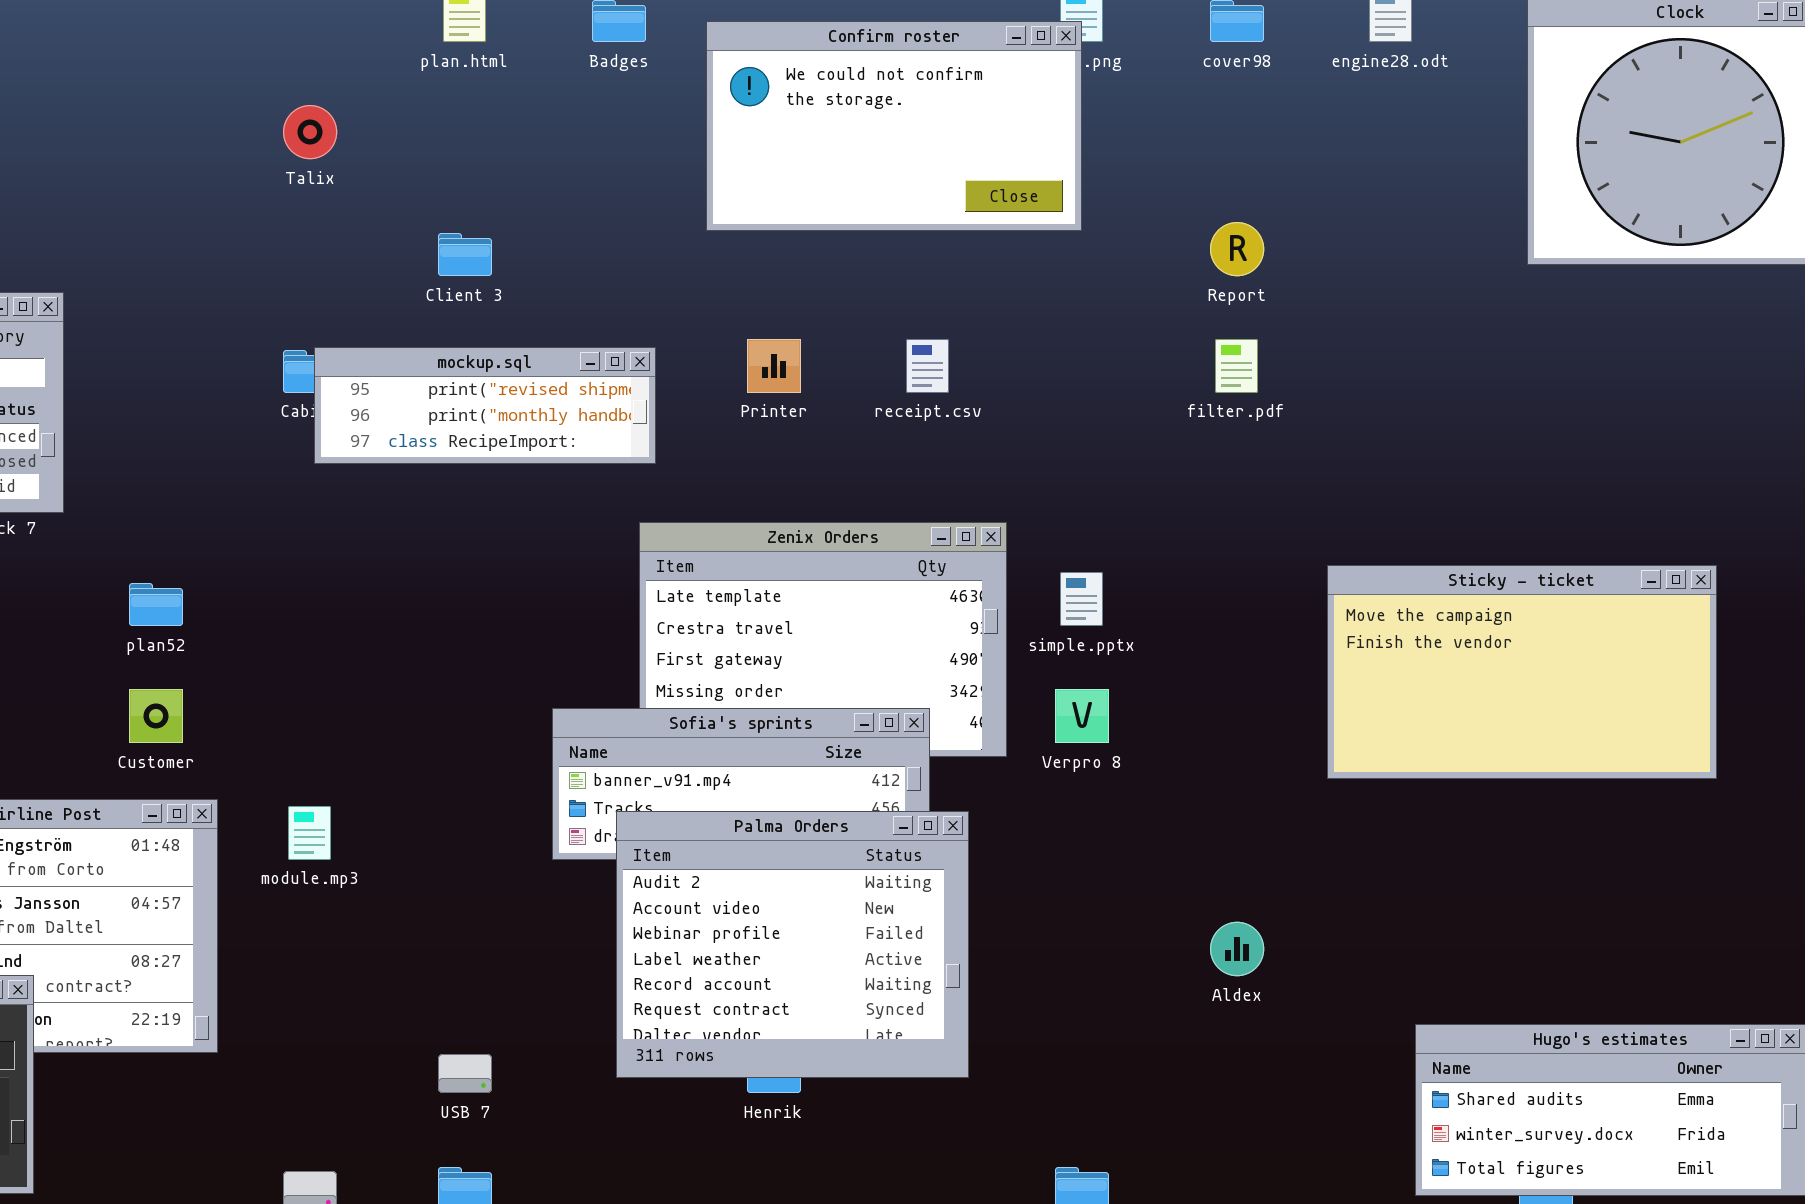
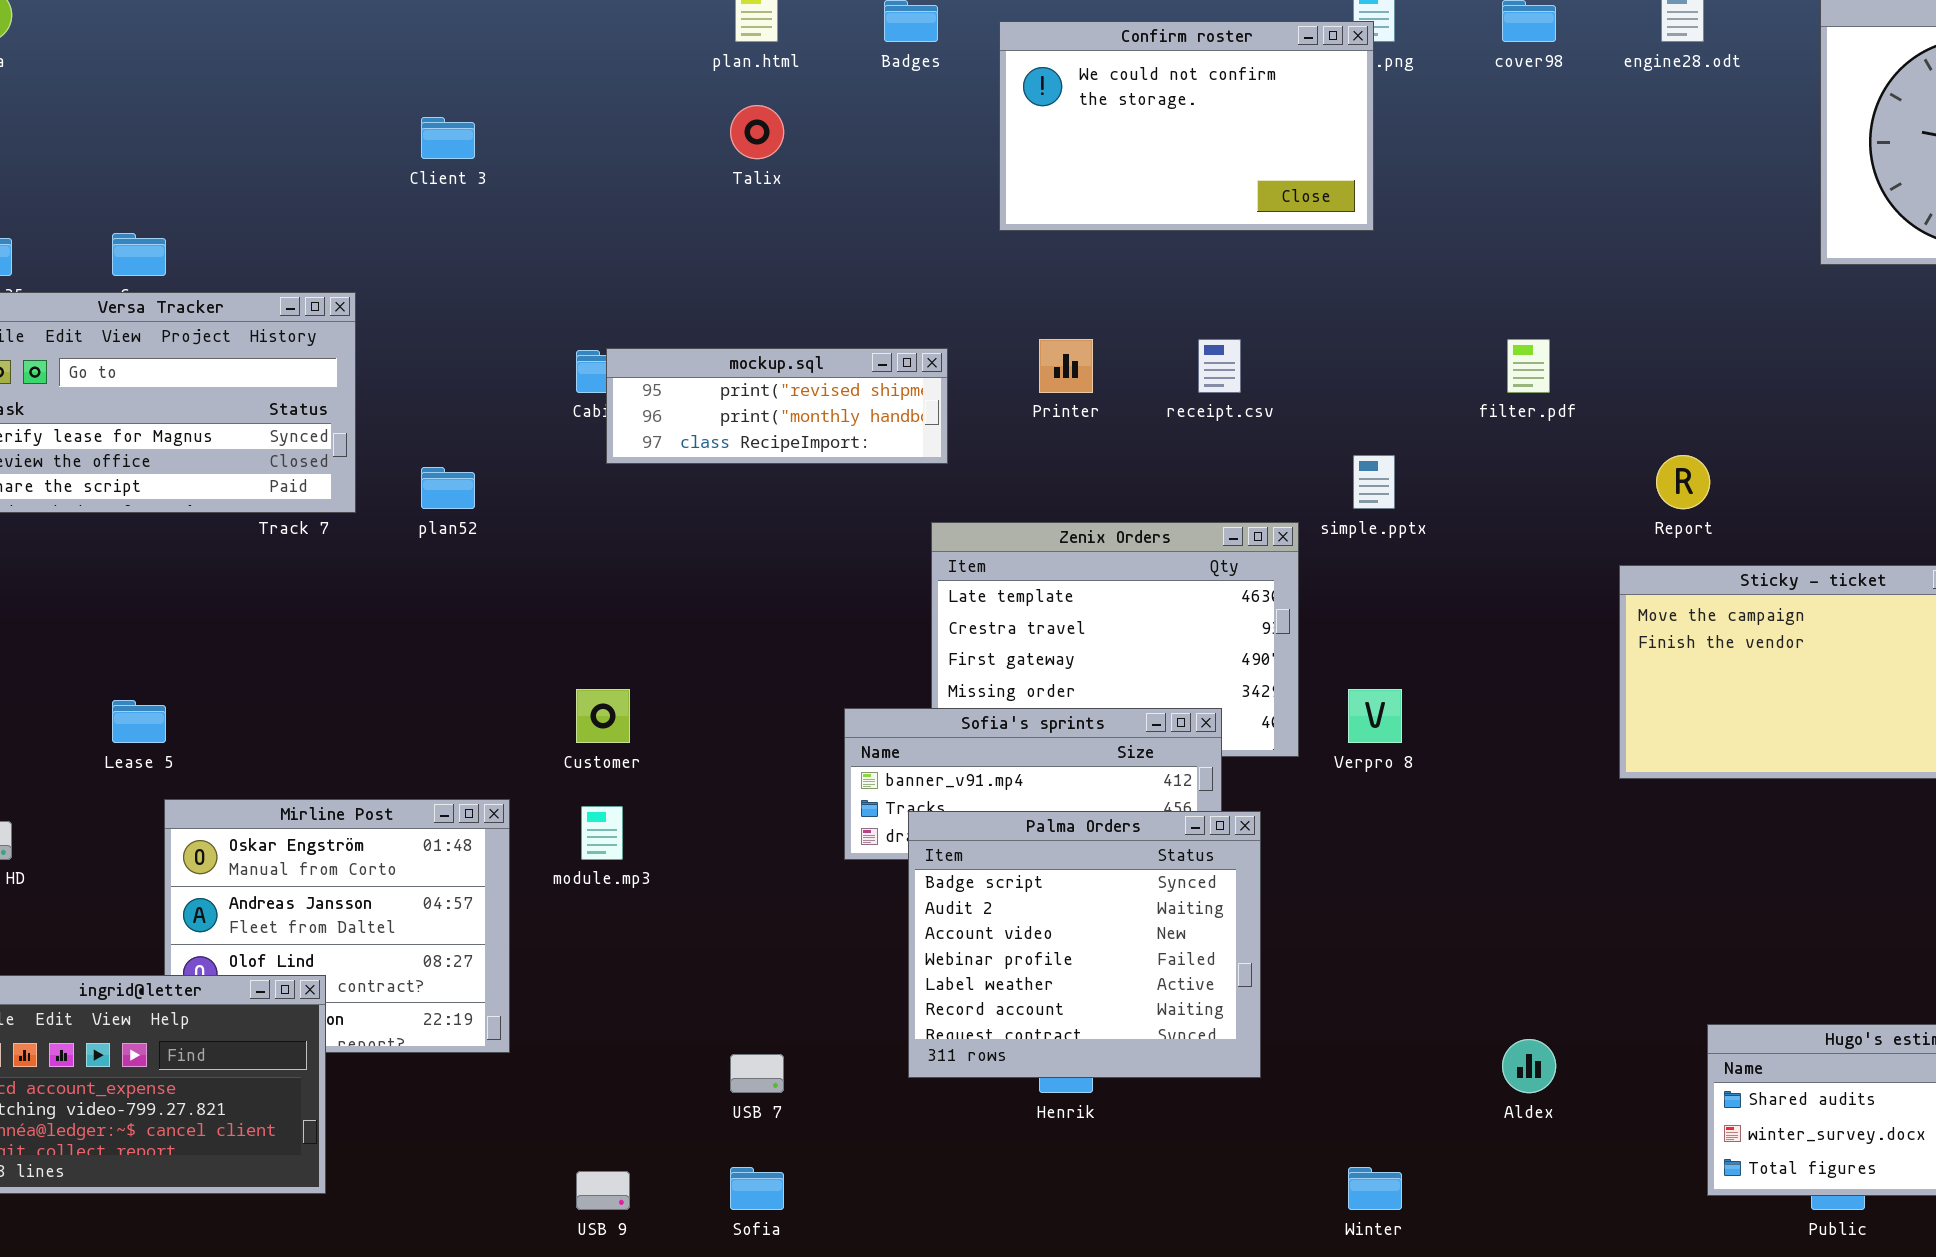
Talix: [283,105,337,159] -> [730,105,784,159], moved
Report: [1210,222,1264,276] -> [1656,455,1710,509], moved
Client 3: [438,233,492,276] -> [421,117,475,159], moved
simple.pptx: [1060,572,1103,626] -> [1353,455,1395,509], moved
plan52: [129,583,183,626] -> [421,467,475,509], moved
Customer: [129,689,183,743] -> [576,689,630,743], moved
Palma Orders: [616,811,969,1078] -> [908,811,1261,1078], scrolled up 1 row
Aldex: [1210,922,1264,976] -> [1502,1039,1556,1093], moved

